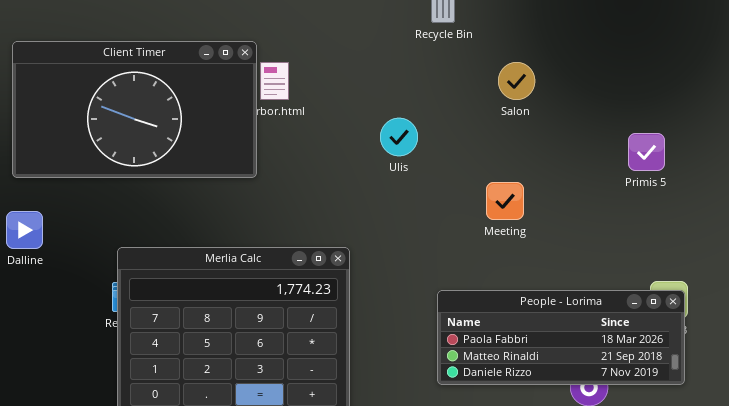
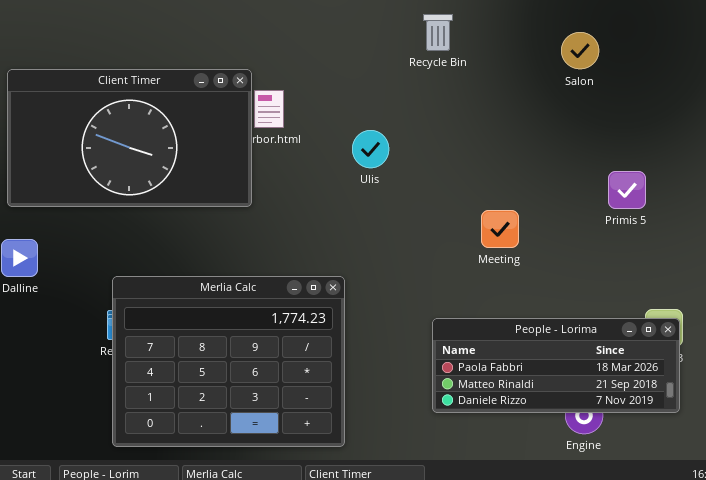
Salon: [498,62,535,100] -> [561,32,599,69], moved
Ulis: [380,118,418,156] -> [352,130,389,168], moved
Primis 5: [628,133,665,171] -> [608,171,646,209], moved

